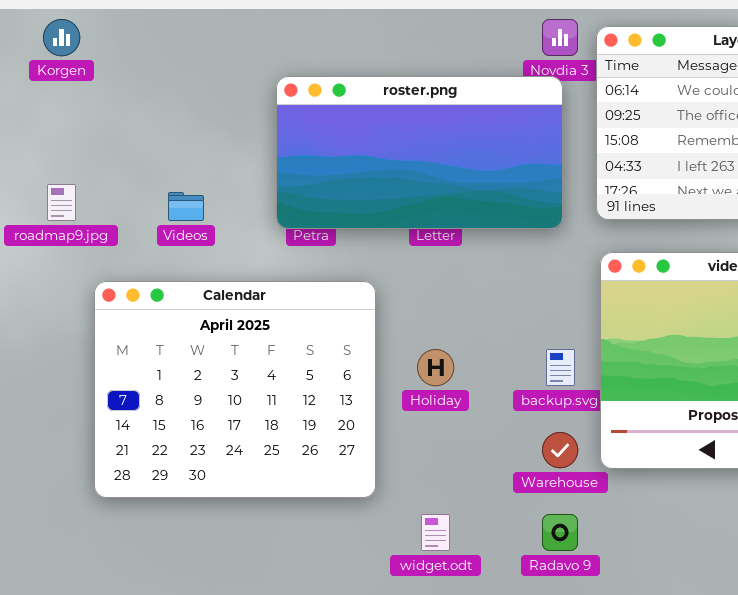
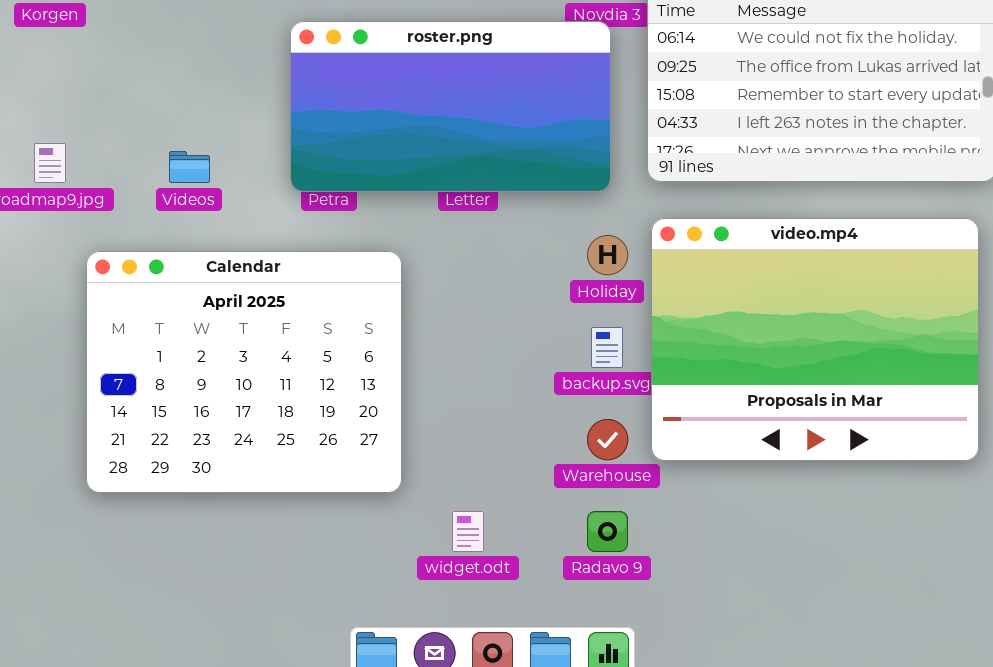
Holiday: [417,349,454,386] -> [587,235,628,275], moved

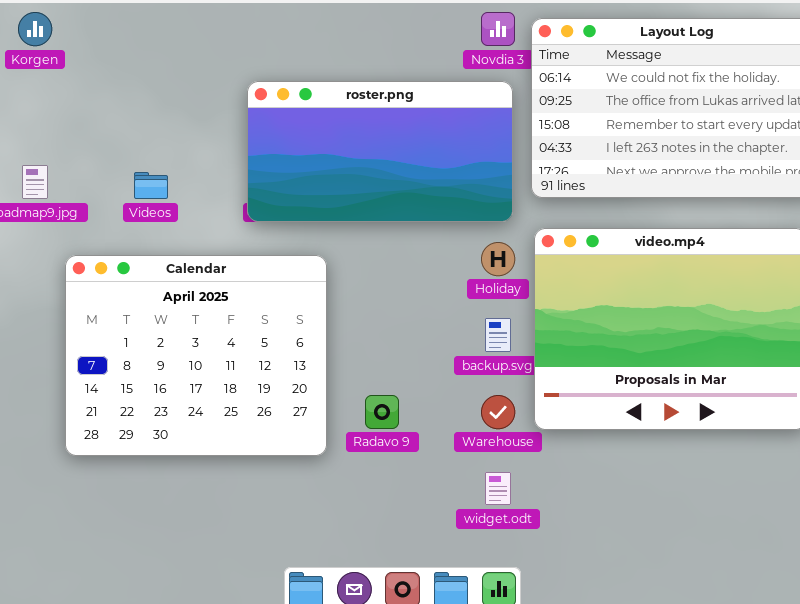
roster.png: [290,21,611,192] -> [247,81,513,222], moved
widget.odt: [452,511,484,552] -> [485,472,511,505], moved
Radavo 9: [587,511,628,552] -> [365,395,399,429], moved

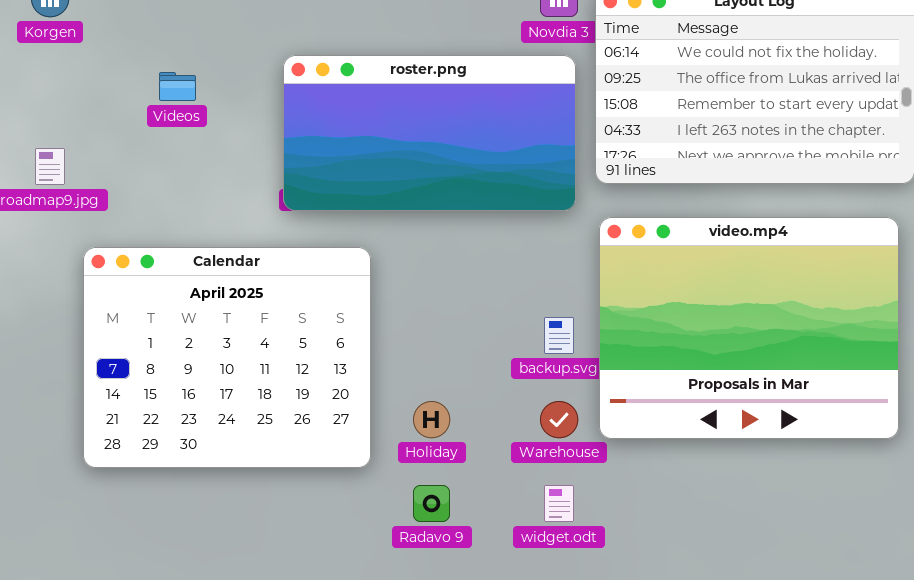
Videos: [134,172,168,199] -> [159,72,196,101], moved
Holiday: [481,242,515,276] -> [413,401,450,438], moved
Radavo 9: [365,395,399,429] -> [413,485,450,522], moved

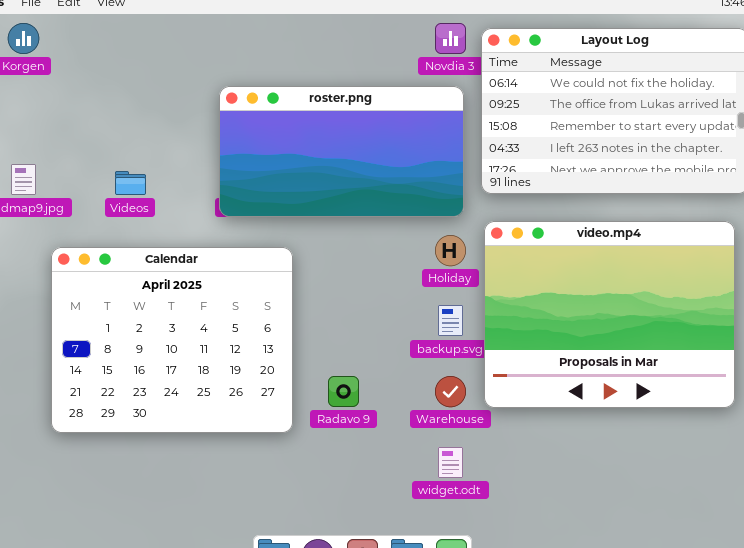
Videos: [159,72,196,101] -> [115,171,146,195], moved
Holiday: [413,401,450,438] -> [435,235,466,266], moved
Radavo 9: [413,485,450,522] -> [328,376,359,407], moved

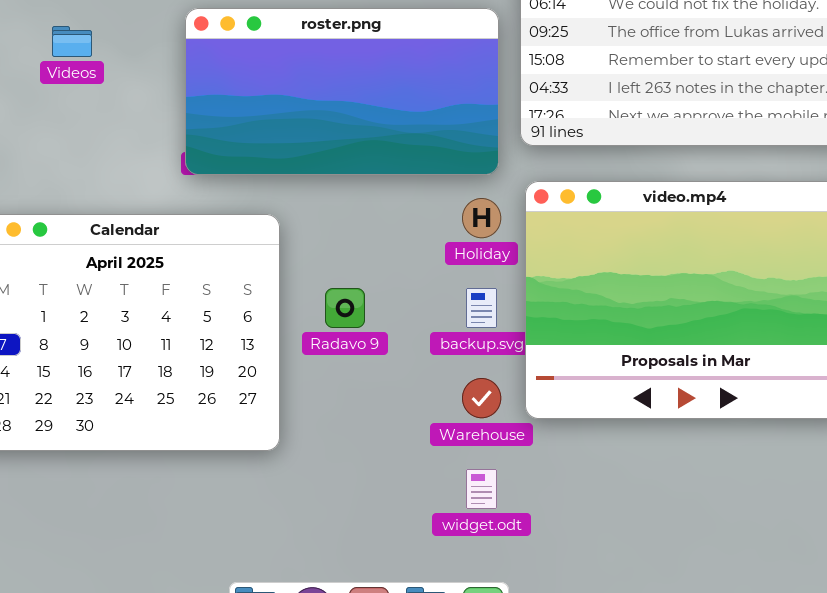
Videos: [115,171,146,195] -> [52,26,92,57], moved
Radavo 9: [328,376,359,407] -> [325,288,365,328], moved

